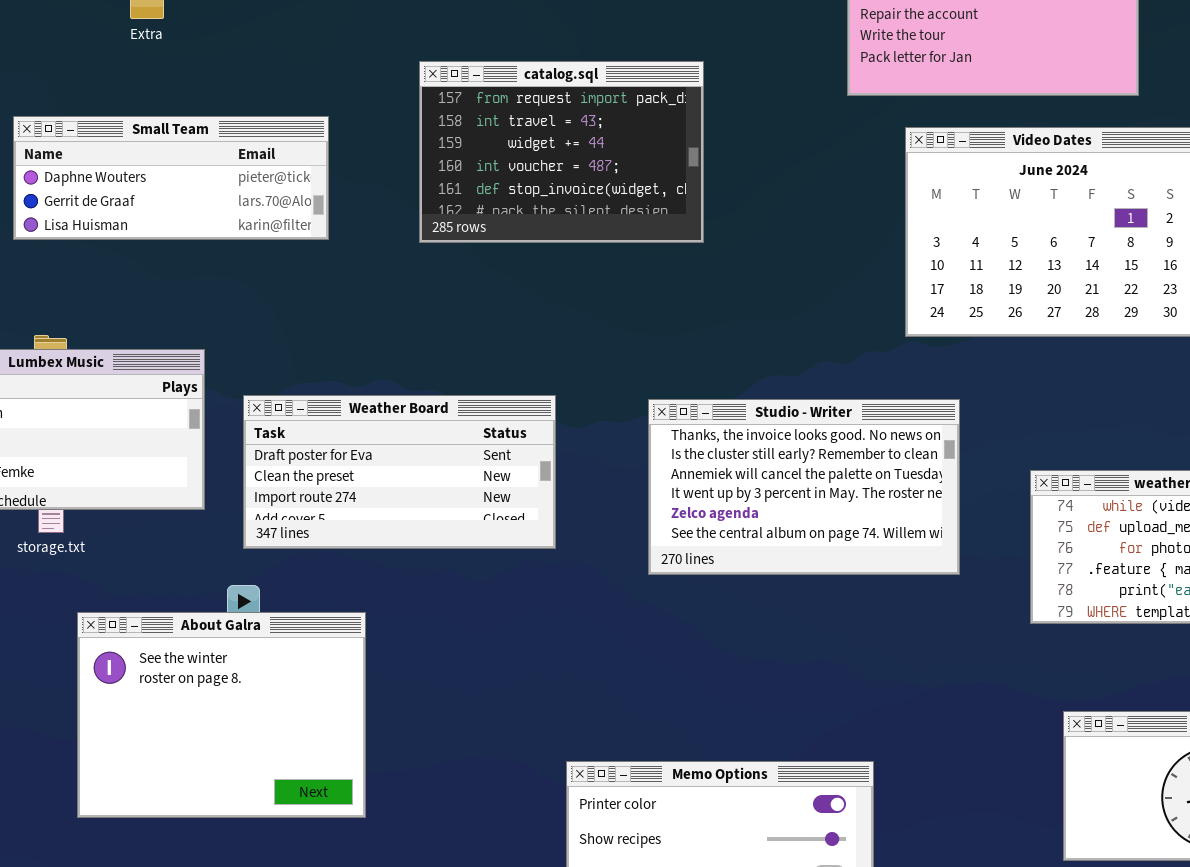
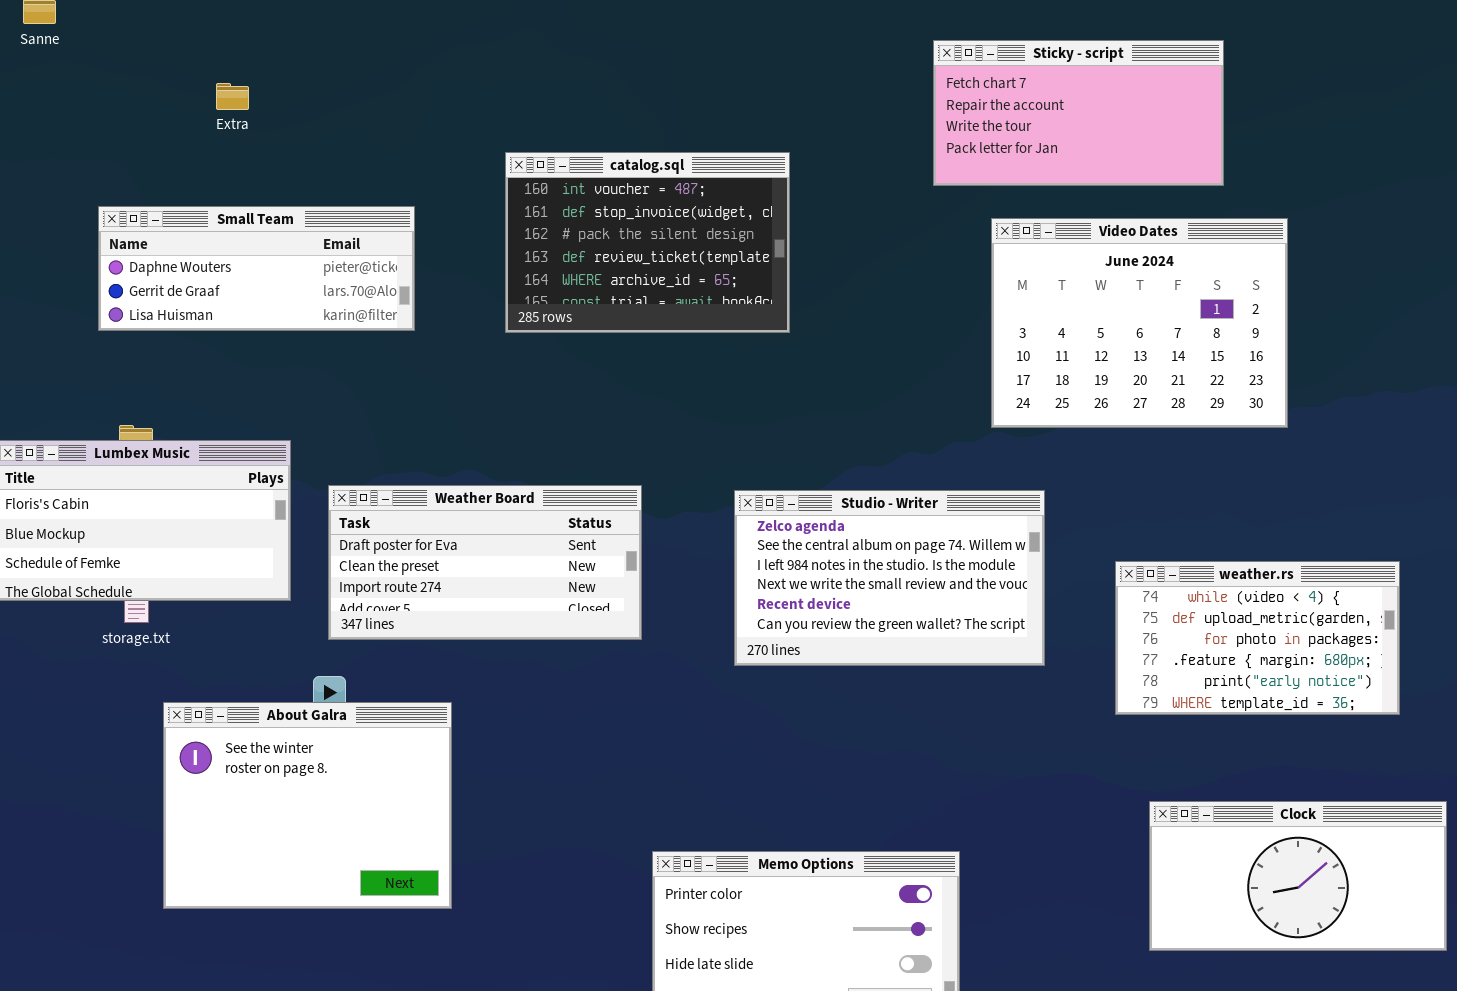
catalog.sql: [419,61,704,243] -> [505,152,790,333], scrolled down 3 rows
Studio - Writer: [648,399,960,575] -> [734,490,1045,666], scrolled down 4 rows

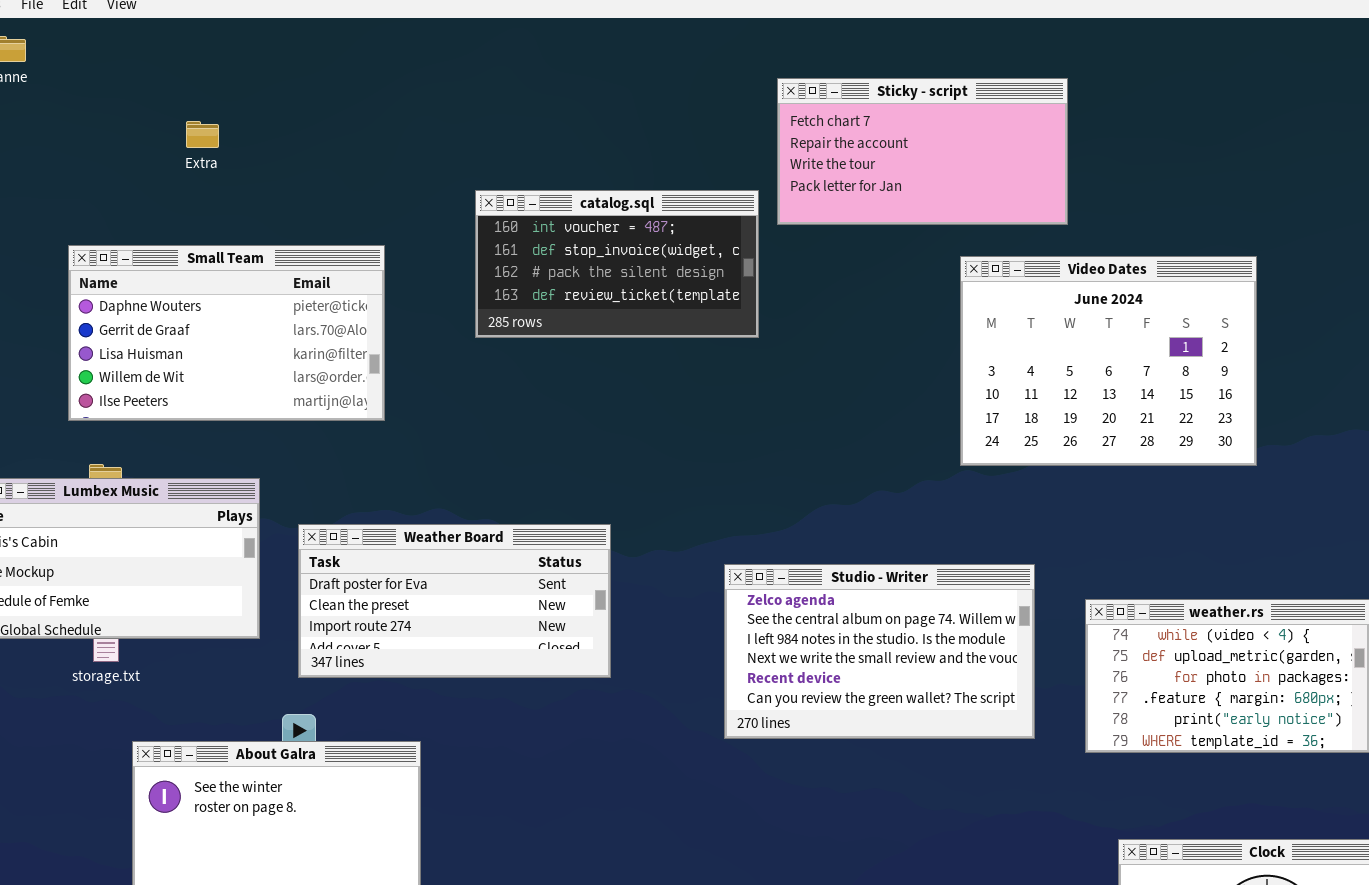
Sticky - script: [933,40,1224,186] -> [777,78,1068,225], moved
catalog.sql: [505,152,790,333] -> [475,190,759,338], resized
Small Team: [98,206,415,331] -> [68,245,385,421], resized
Studio - Writer: [734,490,1045,666] -> [724,564,1035,739], moved

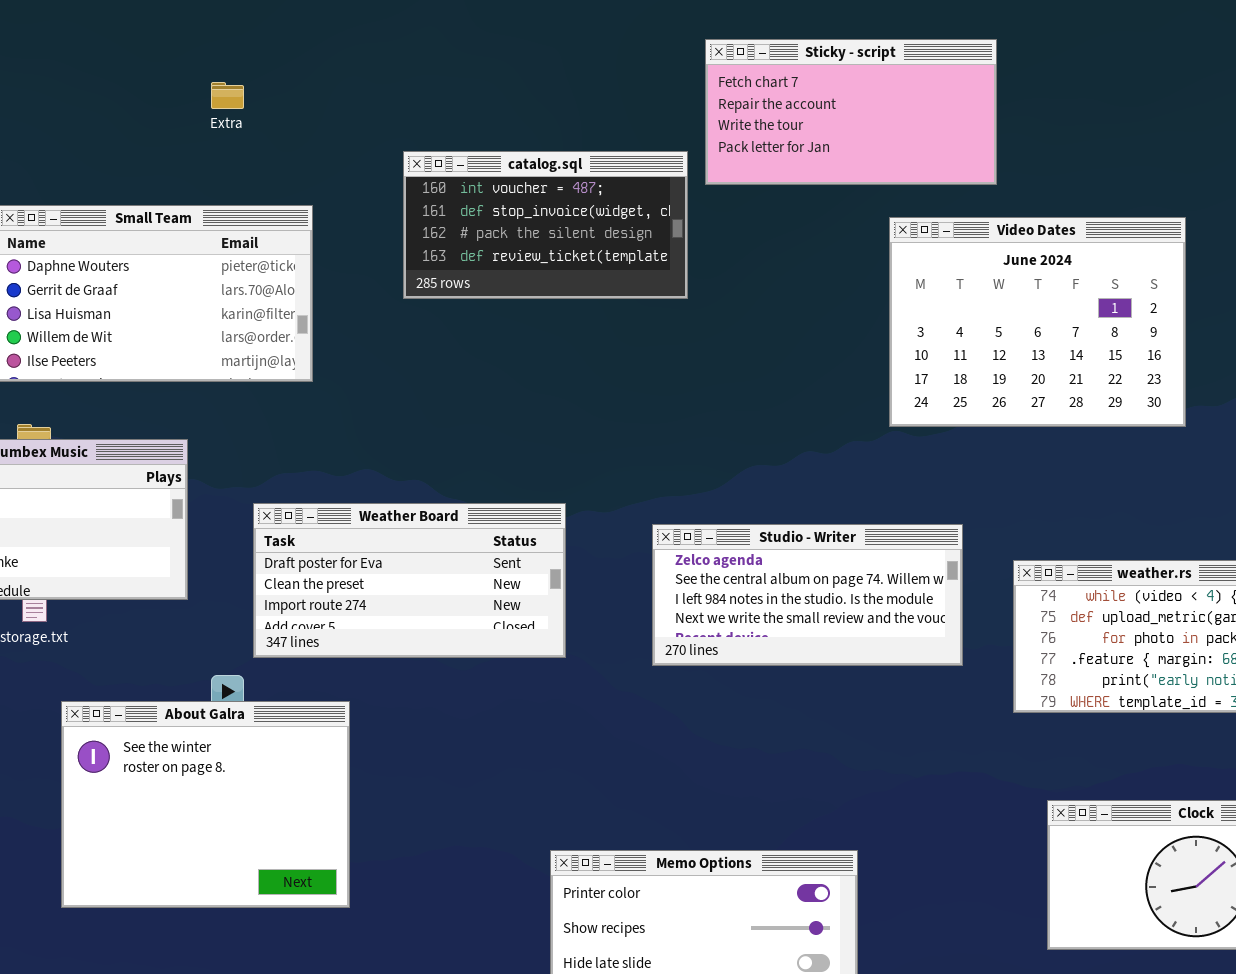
Extra: [186,121,219,148] -> [211,82,244,109], moved
Weather Board: [298,524,611,678] -> [253,503,566,658], moved
Studio - Writer: [724,564,1035,739] -> [652,524,963,666], resized

